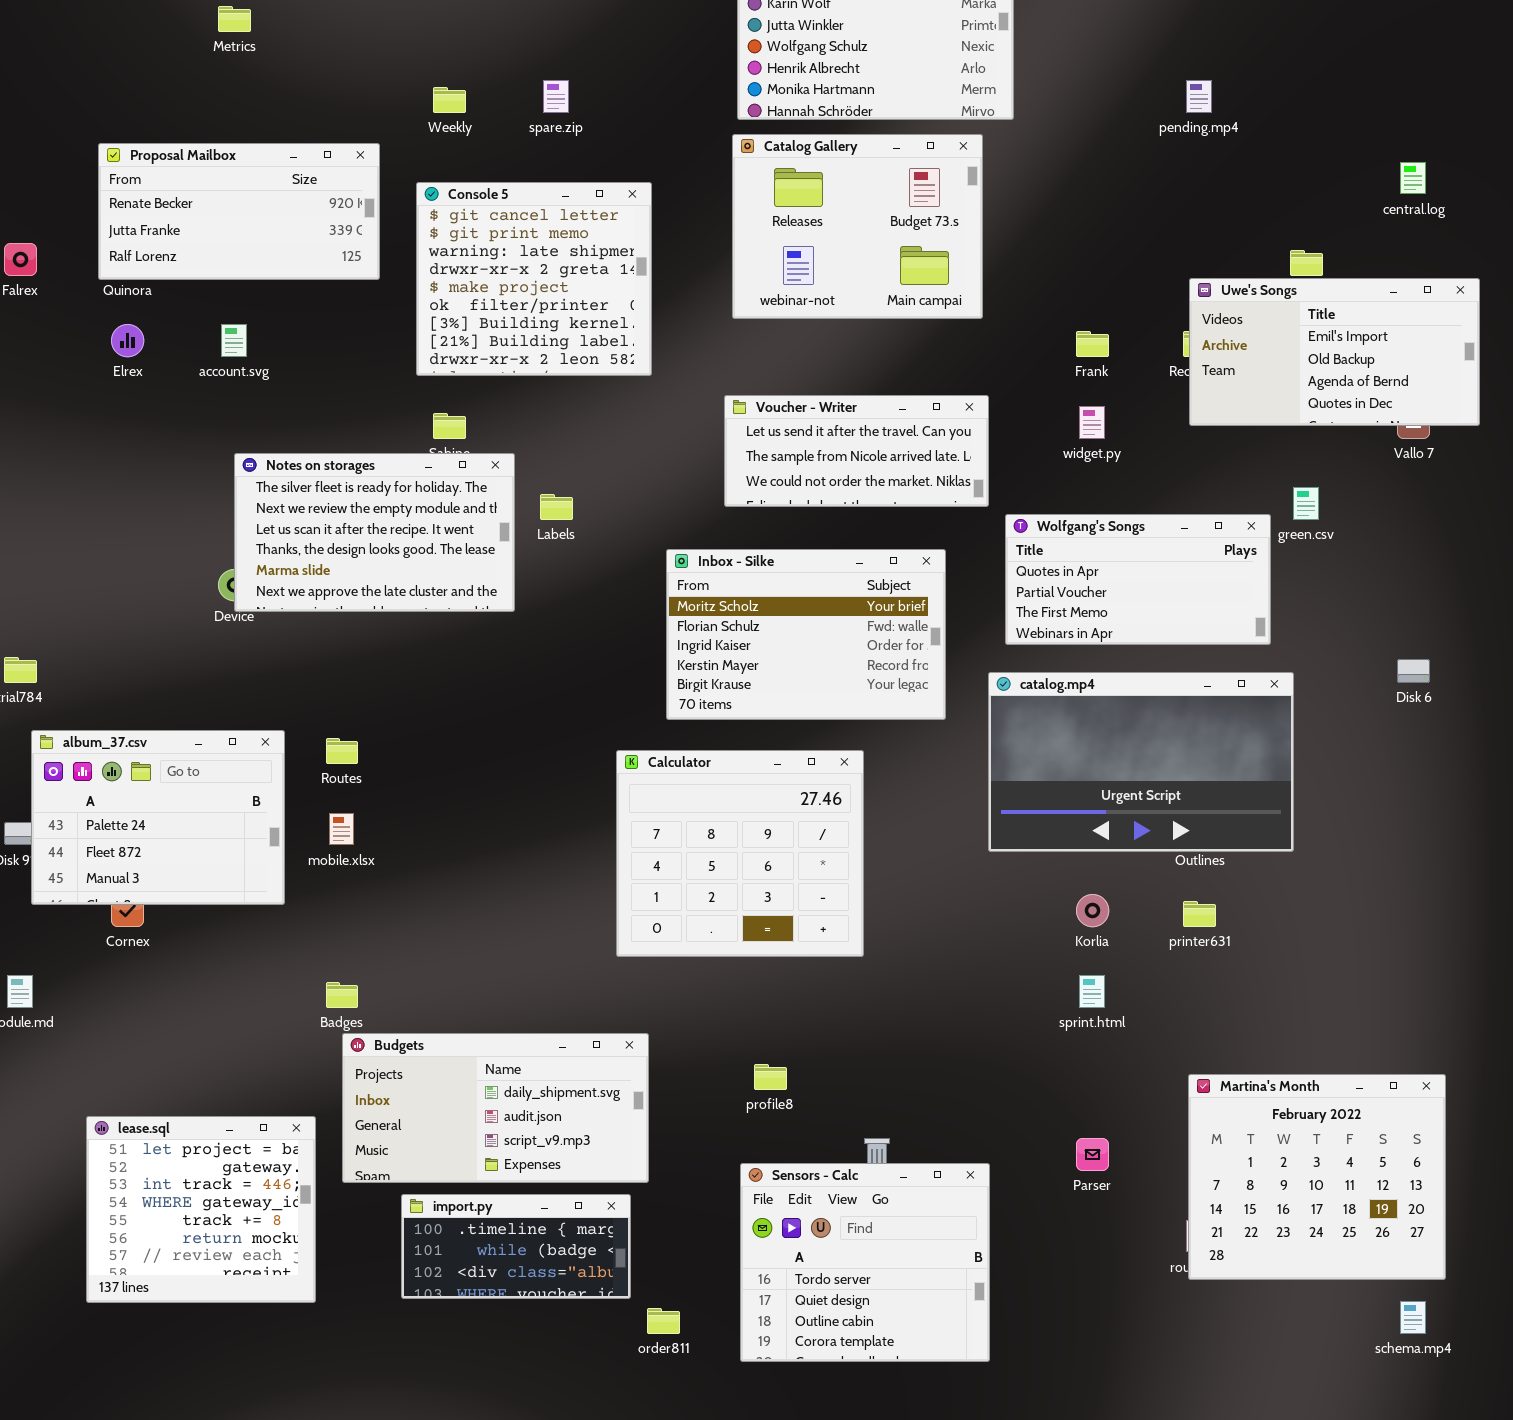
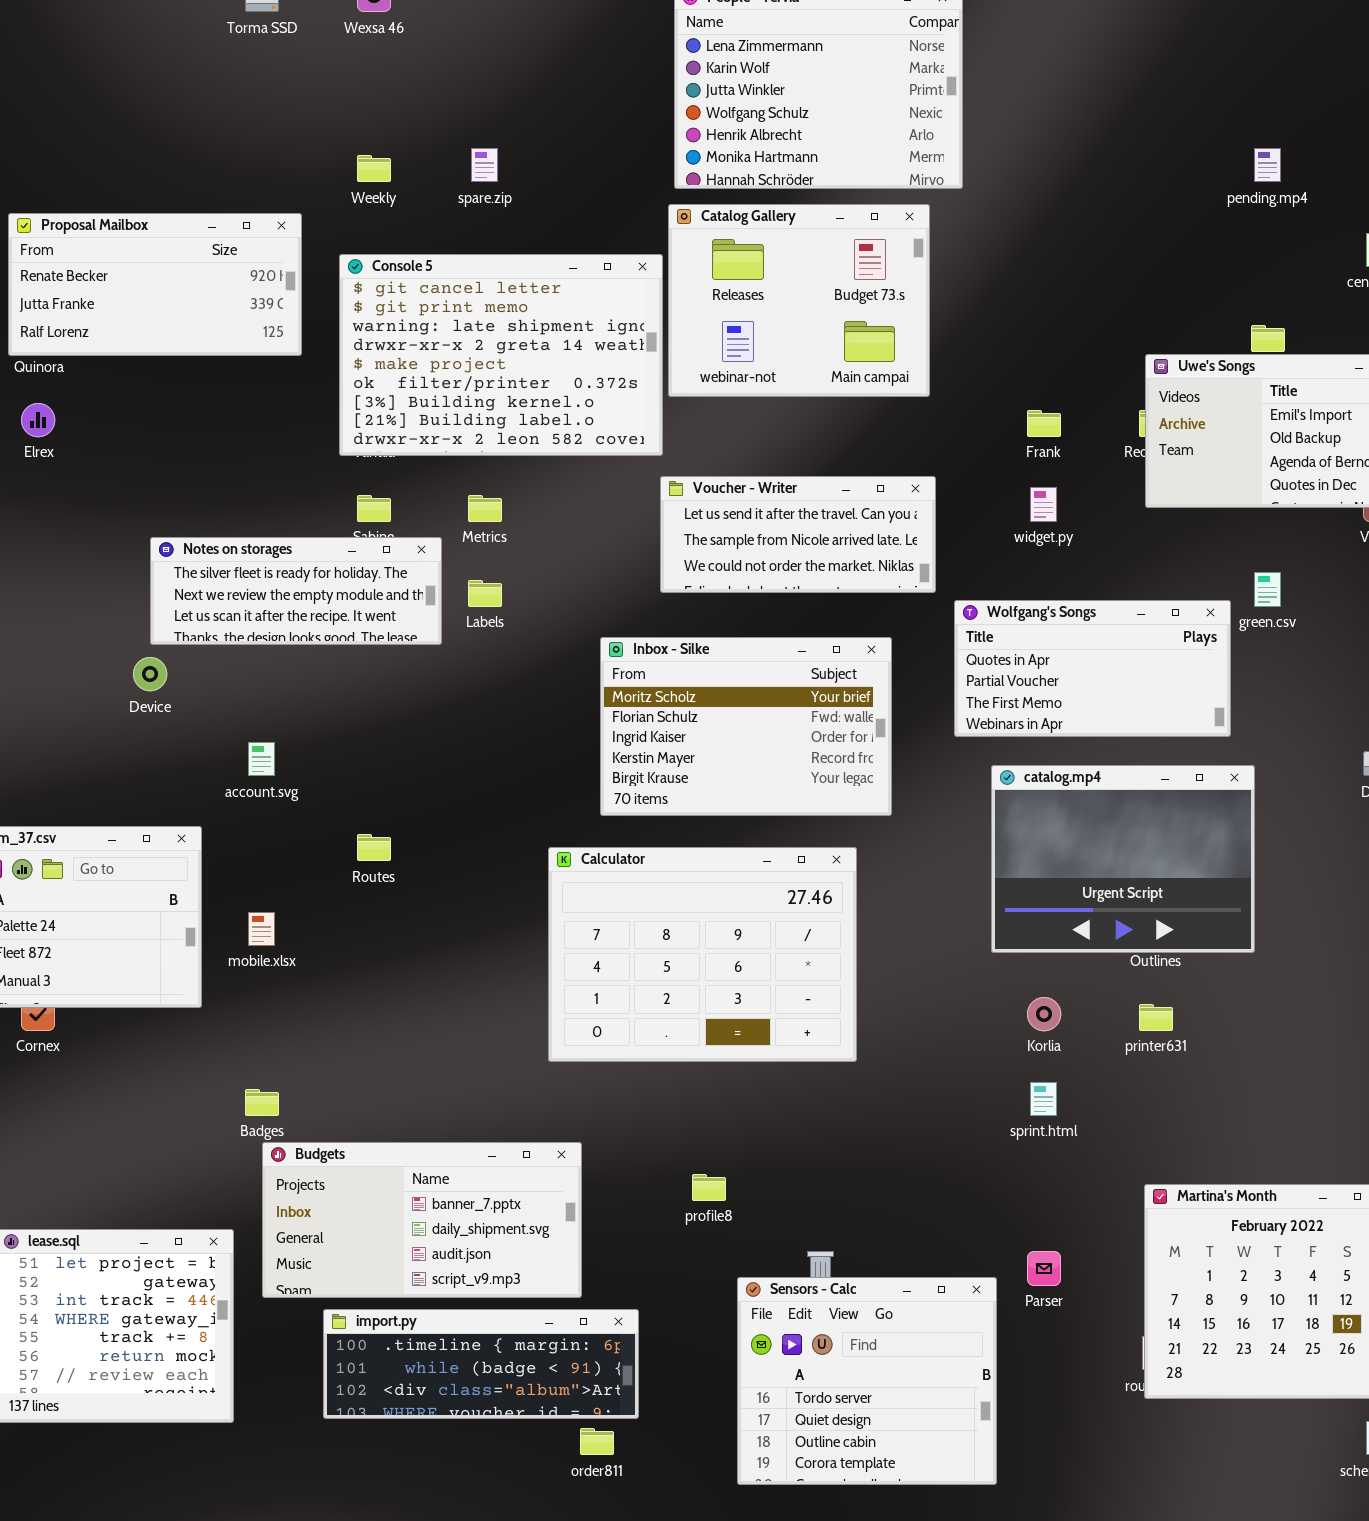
Metrics: [218,6,251,32] -> [468,495,502,522], moved
pending.mp4: [1186,80,1212,113] -> [1254,148,1281,182], moved
Console 5: [416,182,652,376] -> [339,254,663,456], resized
account.svg: [221,324,247,357] -> [248,742,275,776], moved
Notes on storages: [234,453,515,612] -> [150,537,442,645], resized
catalog.mp4: [988,672,1294,852] -> [991,765,1255,953], resized
Routes: [326,738,358,764] -> [357,834,391,861], moved
Calculator: [616,750,864,957] -> [548,847,857,1062], resized
Budgets: [342,1033,649,1183] -> [262,1142,582,1298], scrolled up 1 row
Sensors - Calc: [740,1163,990,1362] -> [737,1277,997,1485], moved
import.py: [401,1194,631,1299] -> [323,1309,639,1419], resized

